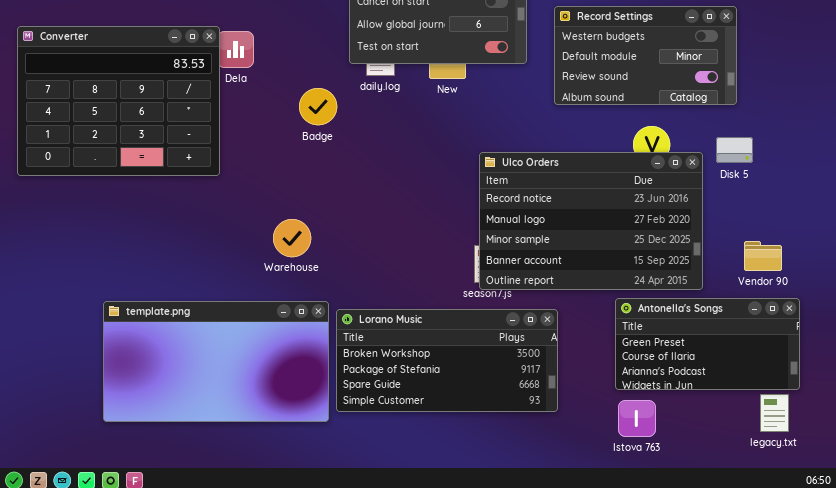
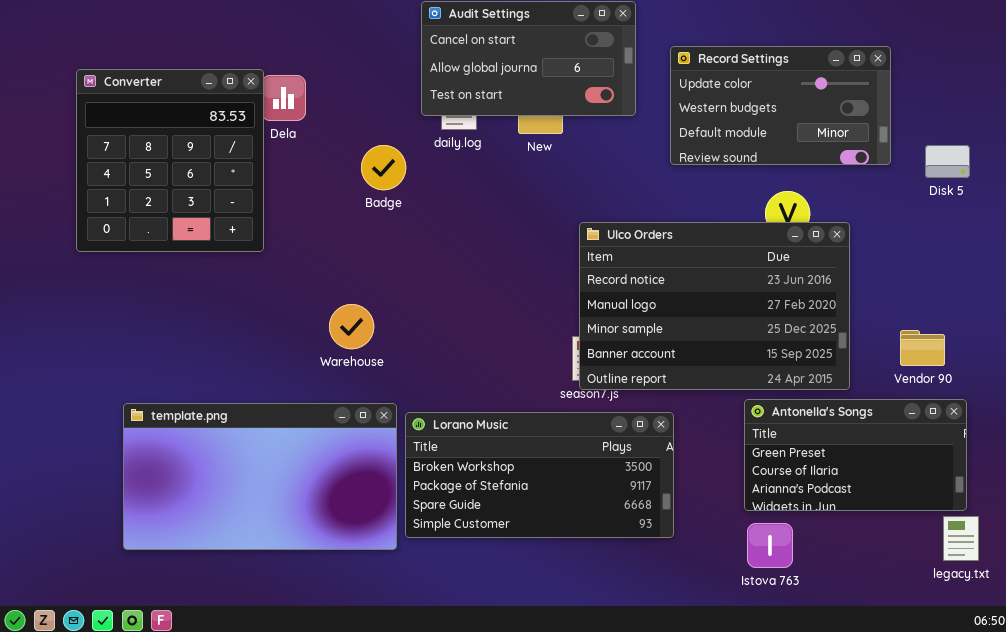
Record Settings: [554,6,737,105] -> [670,46,891,165], scrolled up 1 row
Converter: [17,26,220,176] -> [76,69,264,252], resized
Disk 5: [716,137,753,163] -> [925,145,970,178], moved
legacy.txt: [760,394,789,432] -> [943,516,979,561], moved

